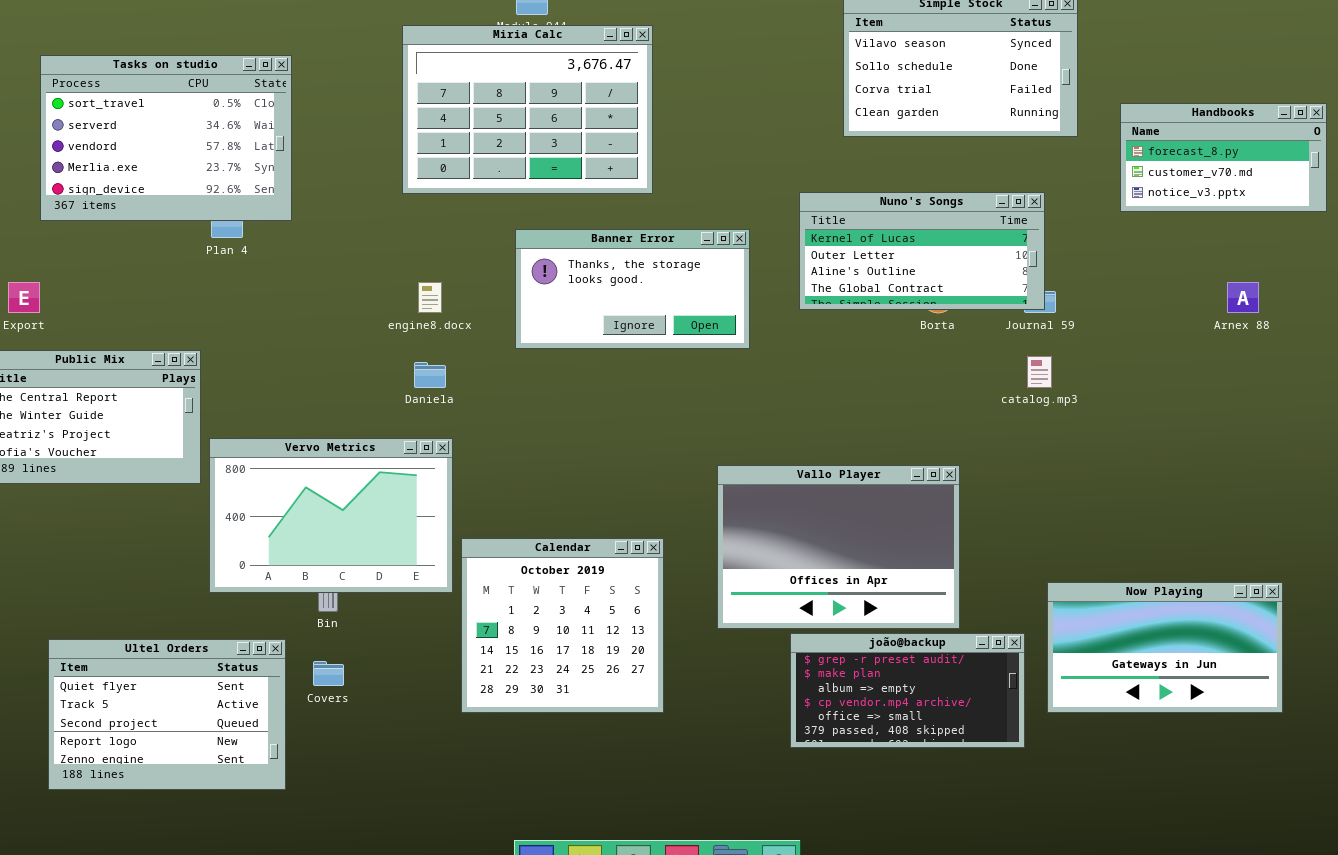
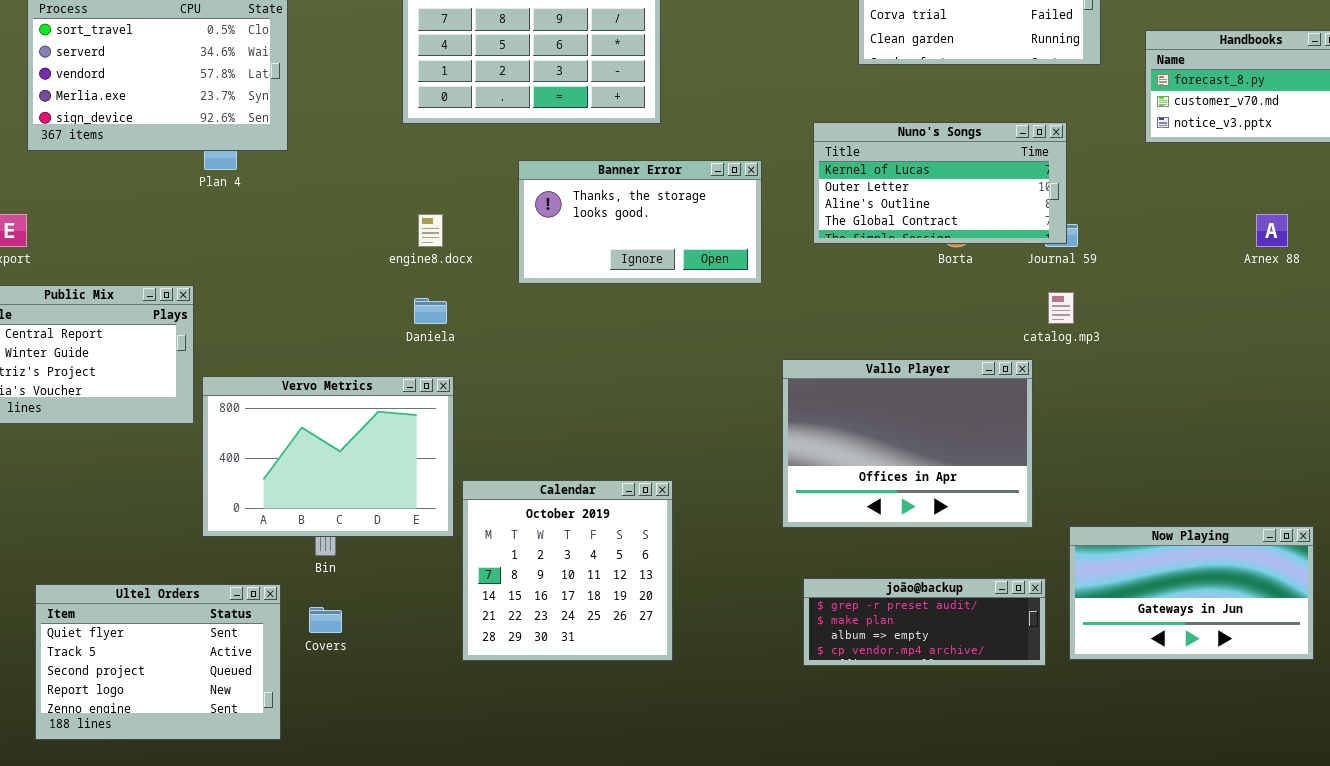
Vallo Player: [717,465,960,629] -> [782,359,1033,528], moved
joão@backup: [790,633,1025,748] -> [803,578,1046,666], resized

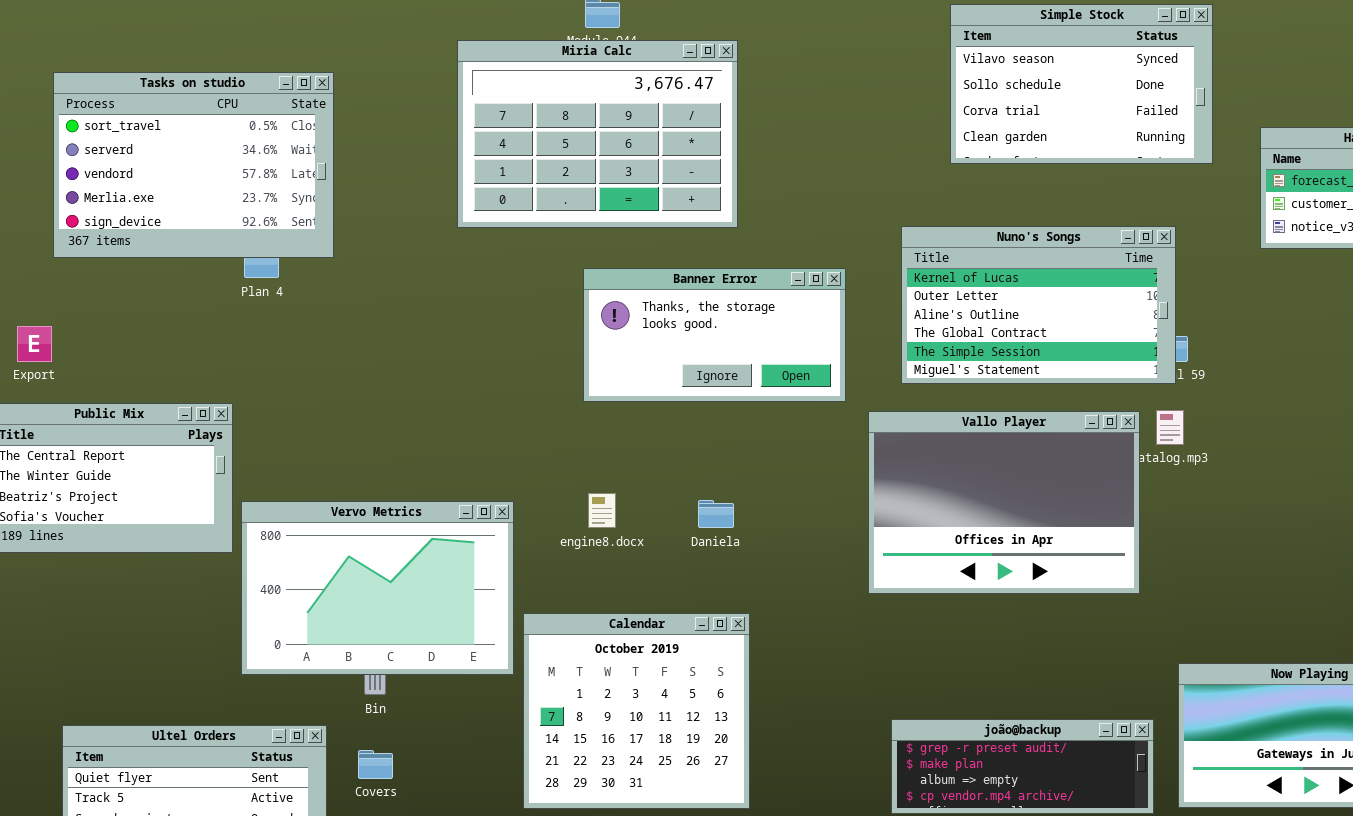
Nuno's Songs: [813,122,1067,244] -> [901,226,1176,384], resized
engine8.docx: [418,214,443,247] -> [588,493,616,528], moved
Daniela: [414,298,447,324] -> [698,500,734,528], moved
Vallo Player: [782,359,1033,528] -> [868,411,1140,594], moved

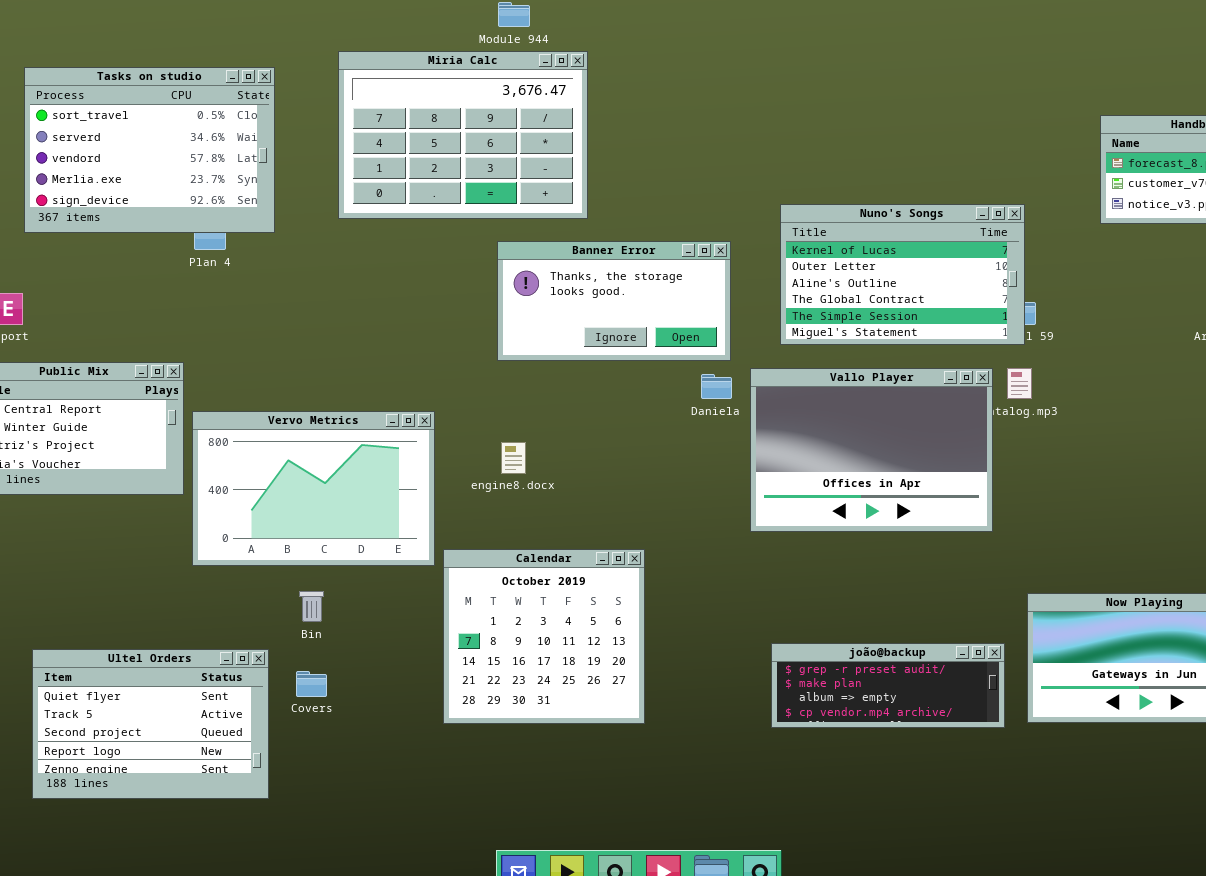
Simple Stock: [950,4,1213,164] -> none, closed
Miria Calc: [457,40,738,228] -> [338,51,588,219], moved
Daniela: [698,500,734,528] -> [701,374,732,399], moved
Vervo Metrics: [241,501,514,675] -> [192,411,435,566], moved

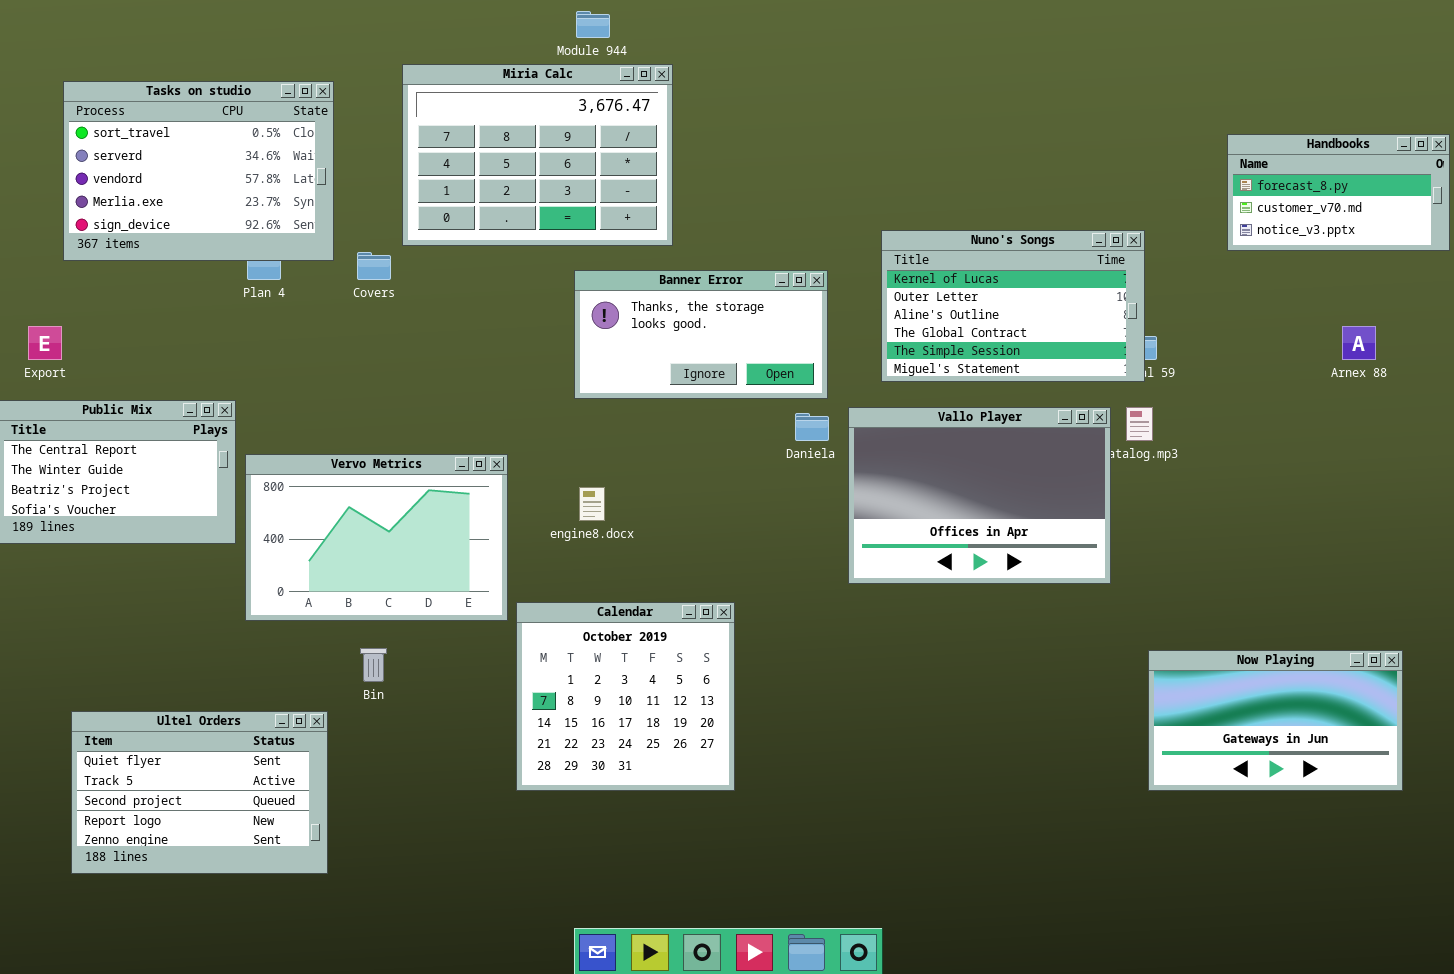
joão@backup: [771,643,1005,728] -> none, closed
Covers: [296,671,327,697] -> [357,252,391,280], moved

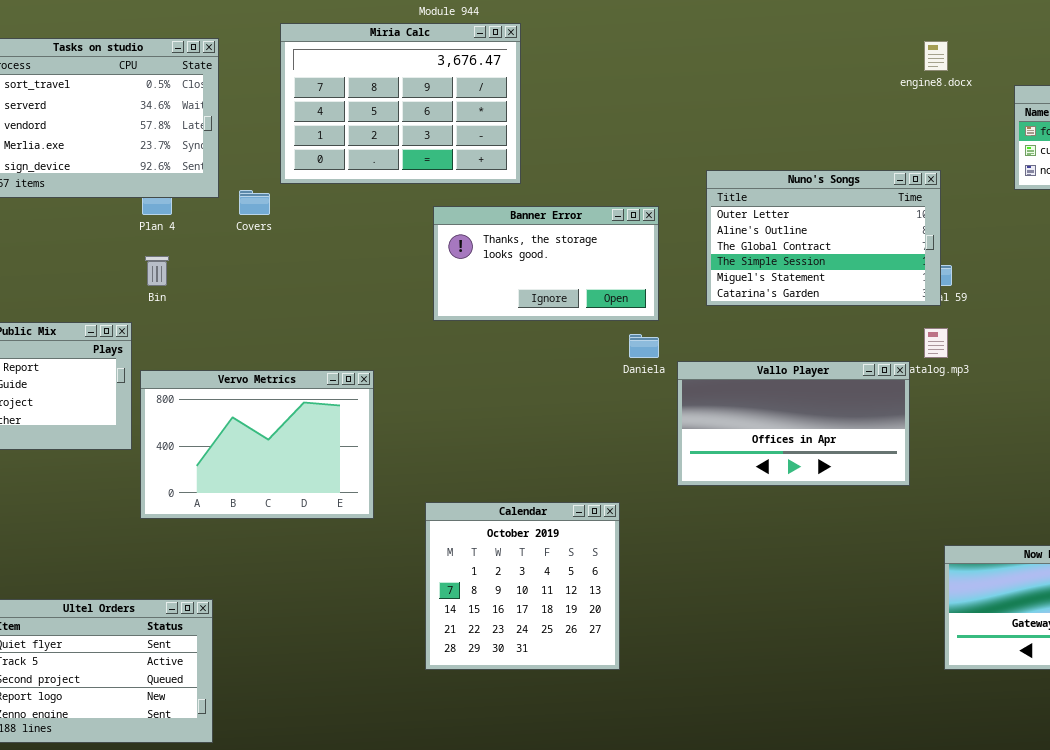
Nuno's Songs: [881,230,1145,382] -> [706,170,941,306], scrolled down 1 row
Vallo Player: [848,407,1111,584] -> [677,361,910,486], resized
engine8.docx: [579,487,605,521] -> [924,41,948,71], moved
Calendar: [516,602,735,791] -> [425,502,620,670], moved
Bin: [360,648,387,682] -> [145,256,169,286], moved

